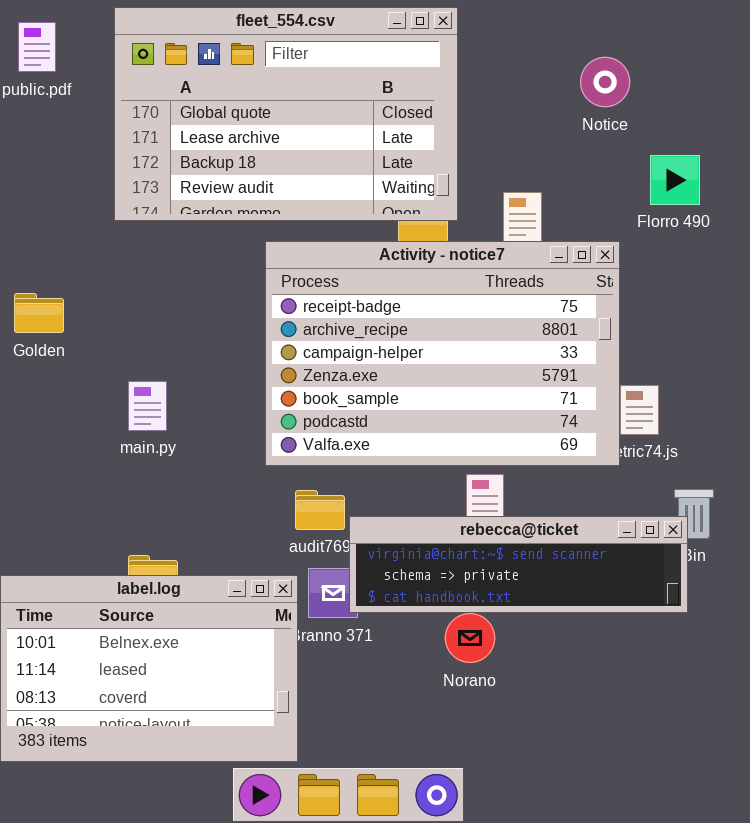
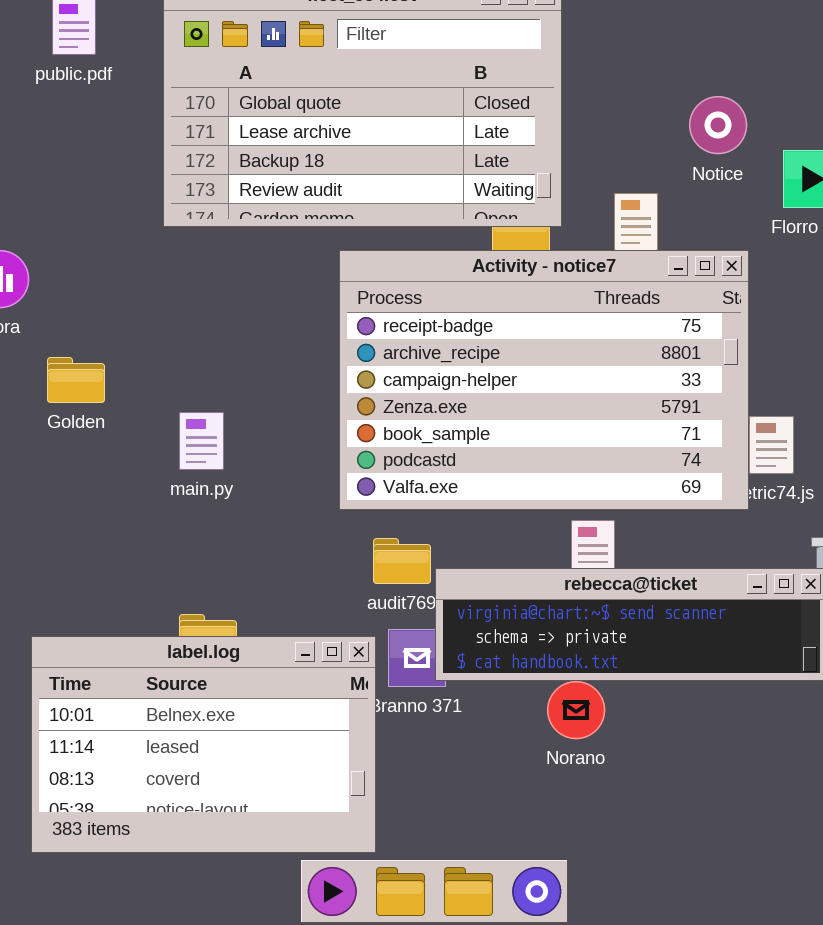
Notice: [580,57,630,107] -> [689,96,747,154], moved
Golden: [14,293,64,333] -> [47,357,105,403], moved

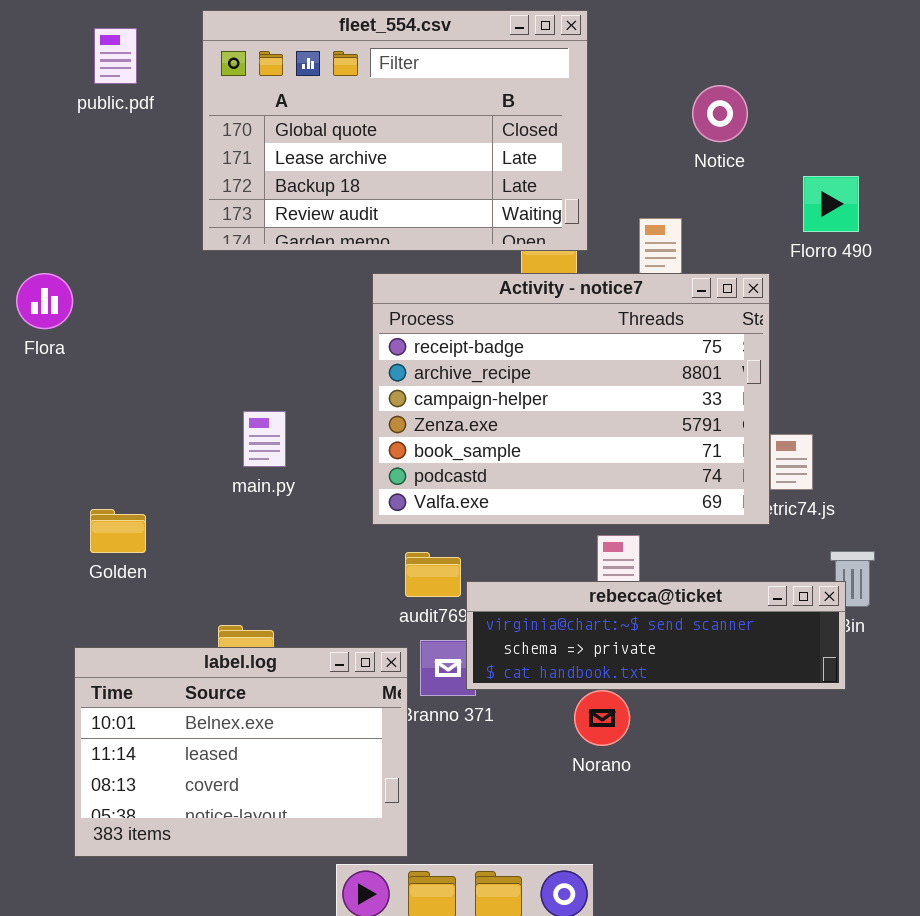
Notice: [689,96,747,154] -> [692,85,748,142], moved
Golden: [47,357,105,403] -> [90,509,146,553], moved
main.py: [179,412,224,470] -> [243,411,286,467], moved

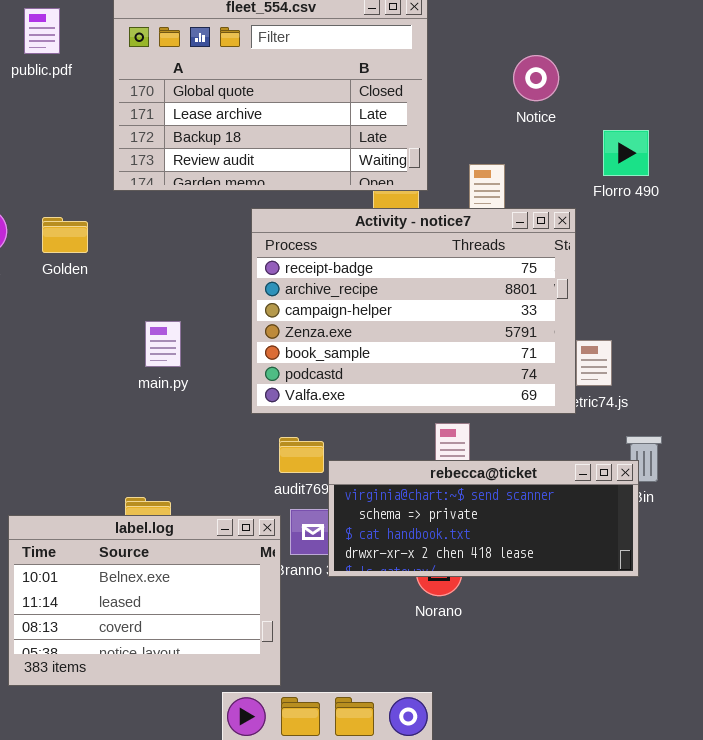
Golden: [90,509,146,553] -> [42,217,88,253], moved
rebecca@ticket: [466,581,846,690] -> [328,460,639,577], resized

